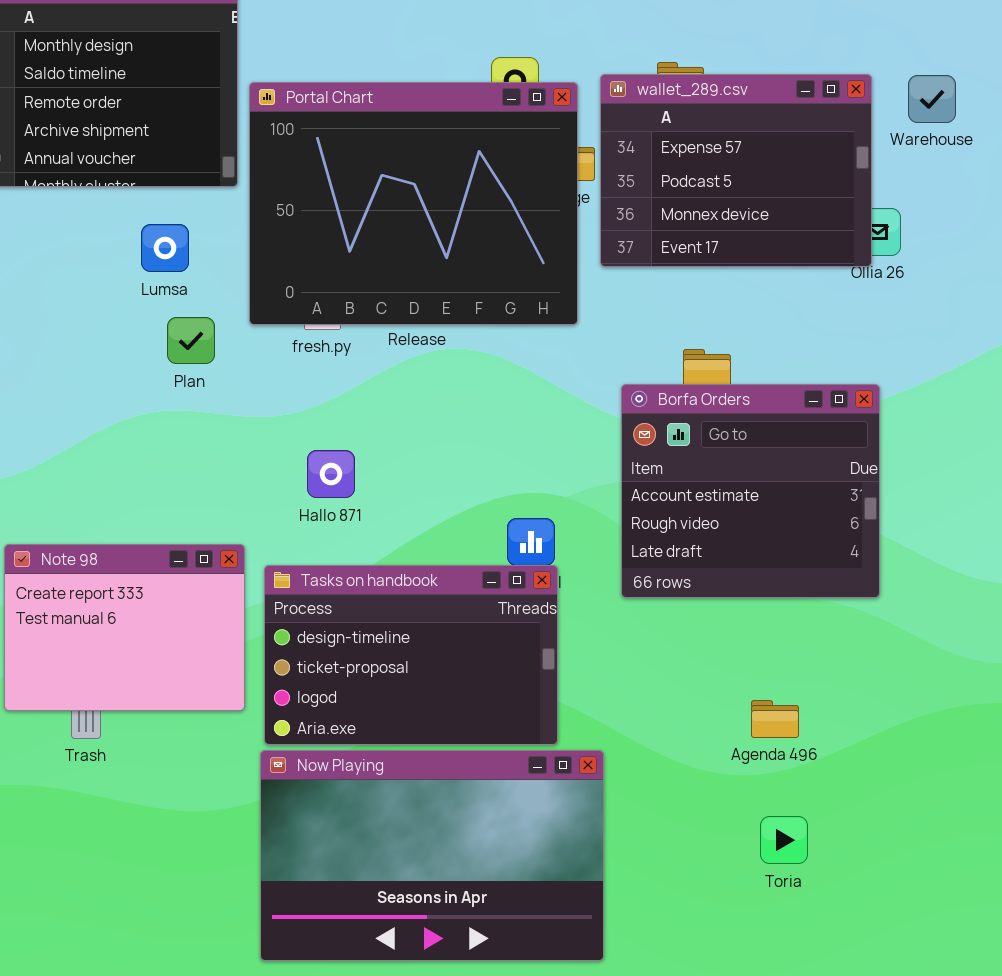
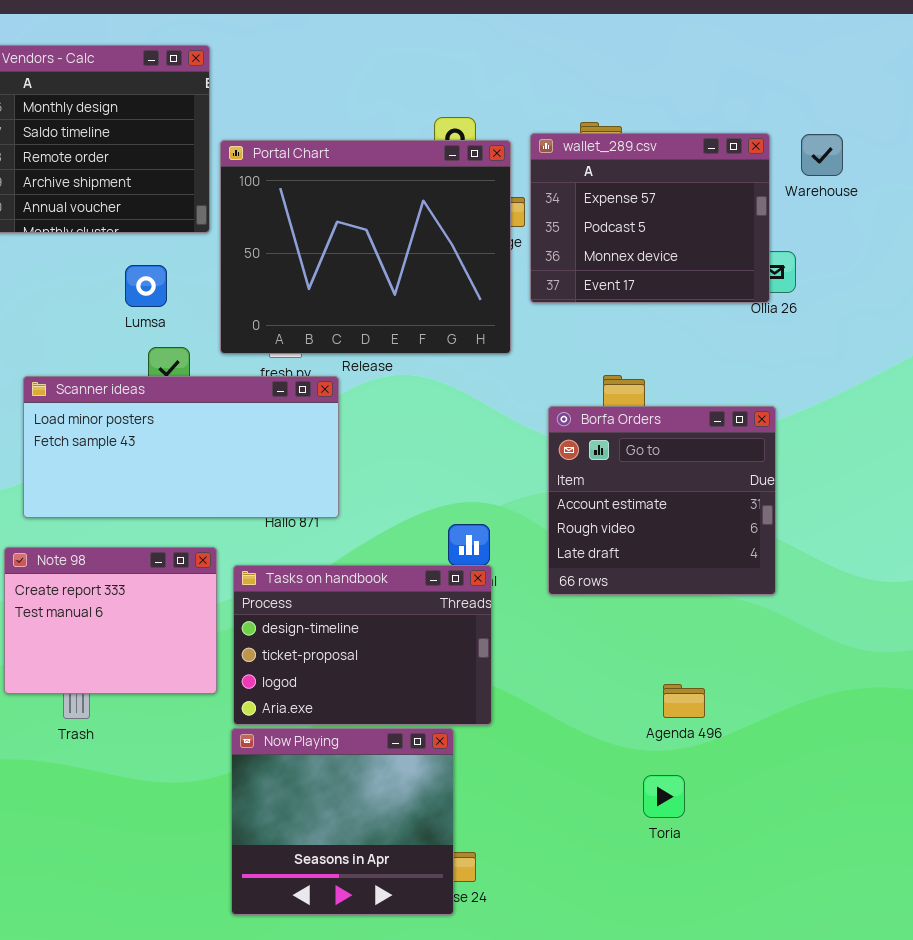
Scanner ideas: none -> [23,376,339,518], opened
Now Playing: [260,750,604,961] -> [231,728,454,915], resized
Toria: [760,816,808,864] -> [643,775,685,818], moved

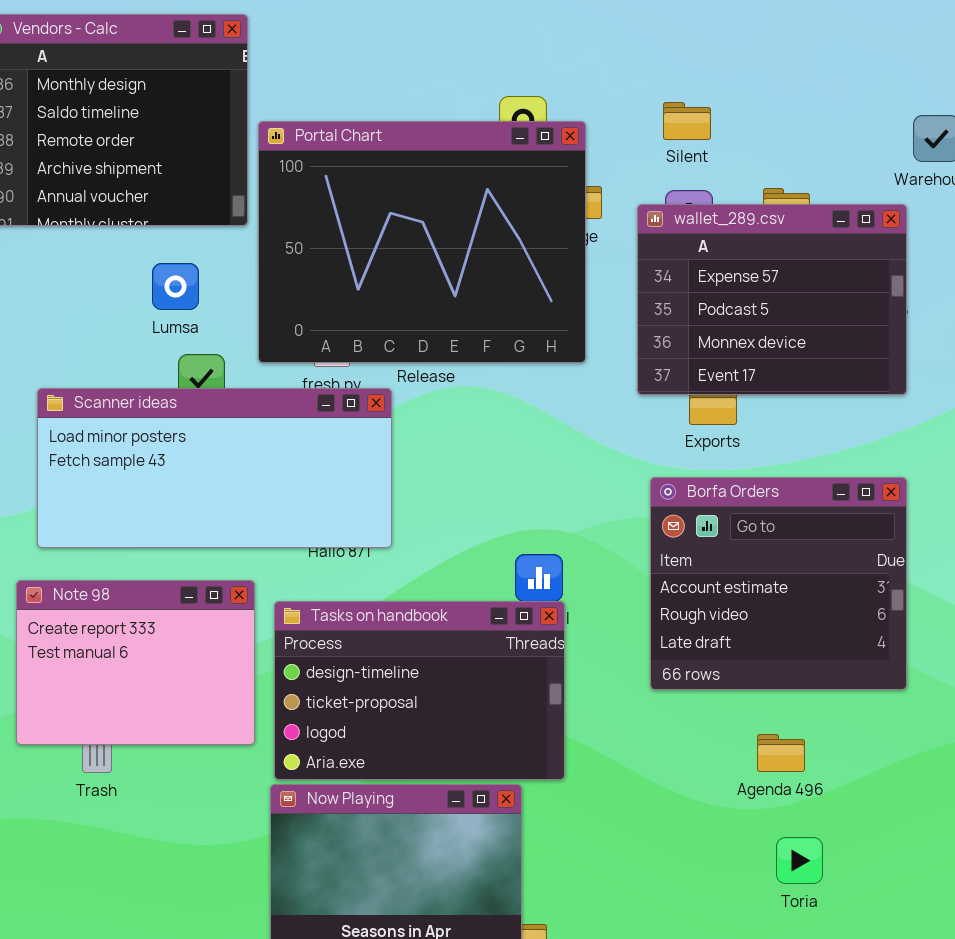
wallet_289.csv: [530,133,770,303] -> [637,204,907,395], moved
Borfa Orders: [548,406,776,595] -> [650,477,907,690], moved
Toria: [643,775,685,818] -> [776,837,823,884], moved

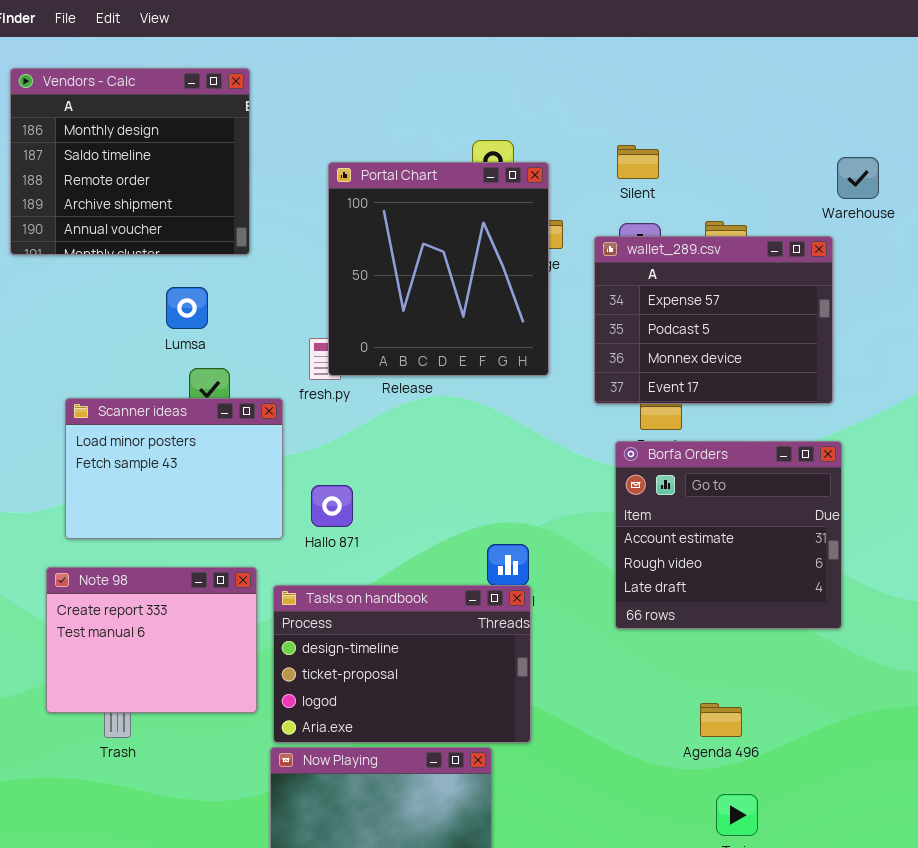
Portal Chart: [258,121,586,363] -> [328,162,549,376], resized
Scanner ideas: [37,388,392,548] -> [65,398,283,539], resized
Borfa Orders: [650,477,907,690] -> [615,441,842,629], moved

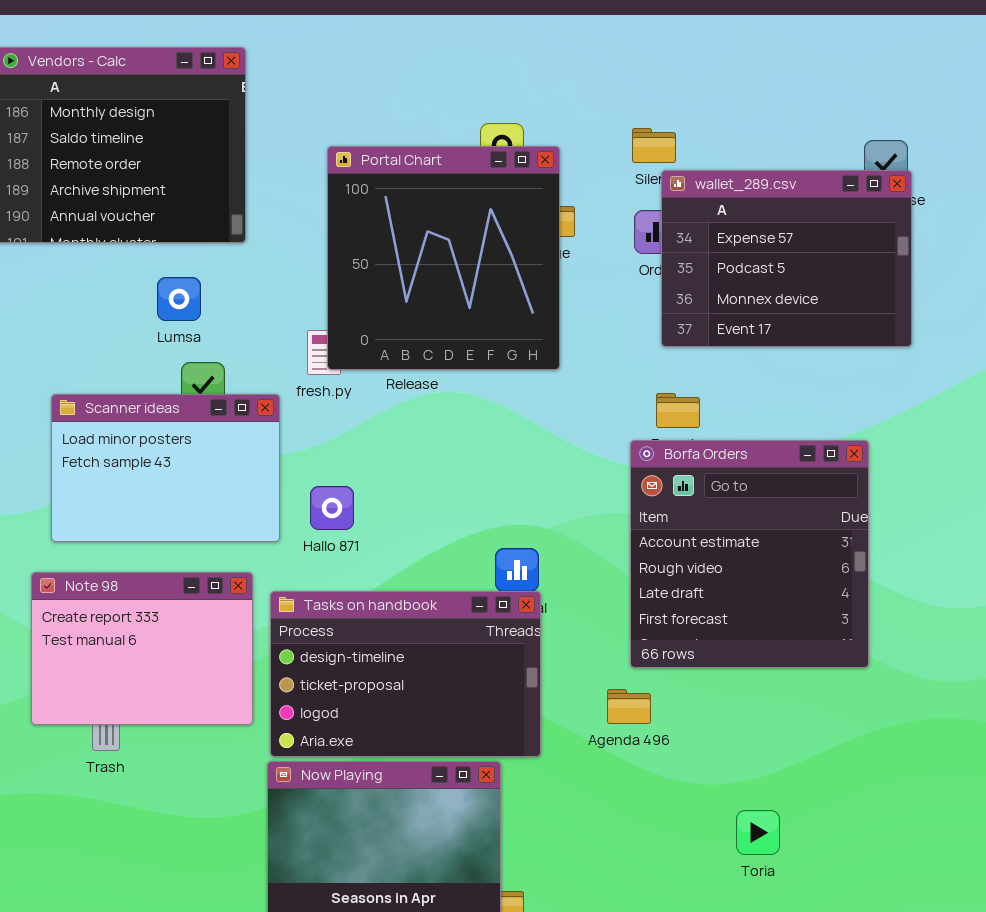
wallet_289.csv: [594,236,833,404] -> [661,170,912,347], moved
Borfa Orders: [615,441,842,629] -> [630,440,869,668], resized
Agenda 496: [700,703,742,737] -> [607,689,651,724], moved

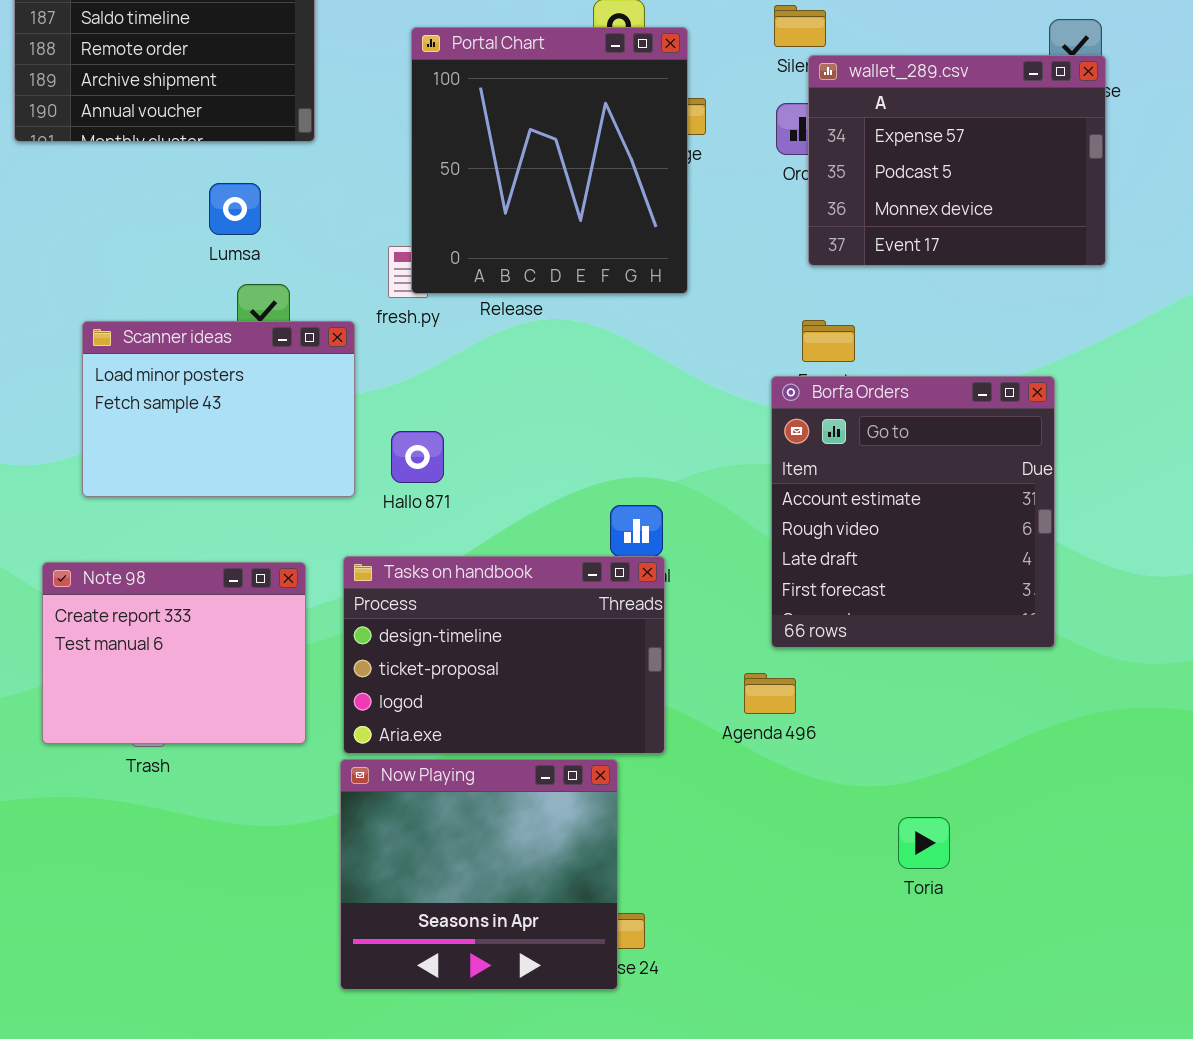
Note 98: [31,572,253,725] -> [42,562,306,744], moved

